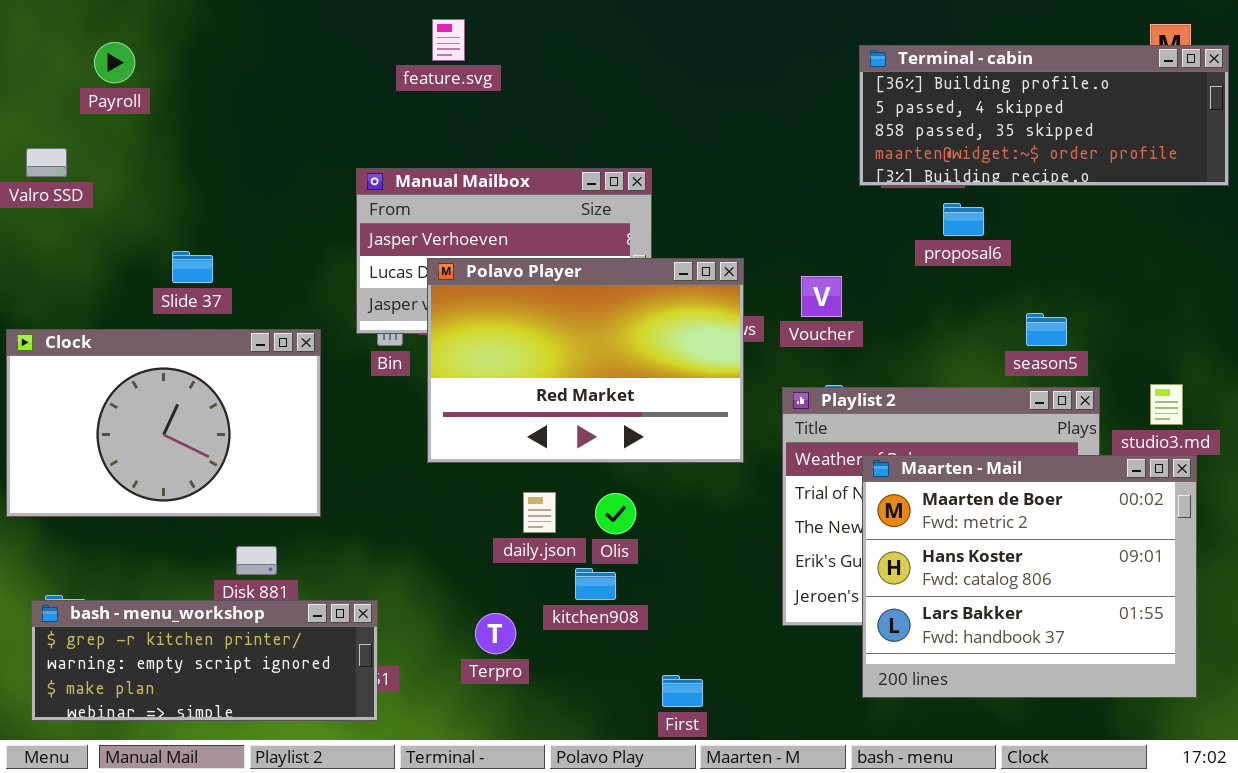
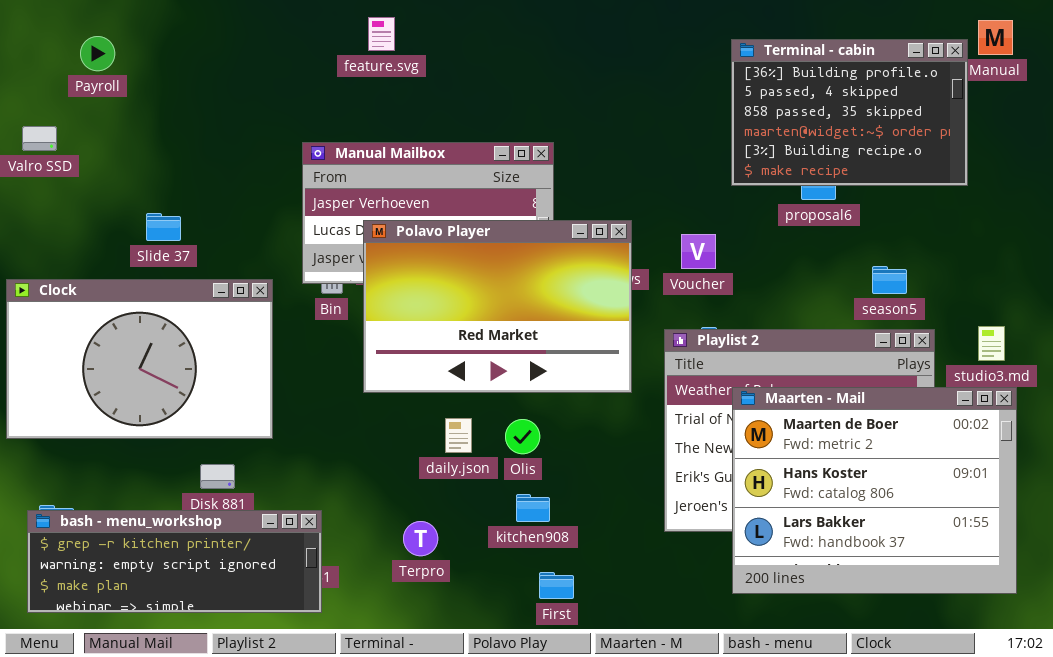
Terminal - cabin: [859,45,1229,186] -> [731,39,968,186], resized
kitchen908: [575,568,616,600] -> [516,494,550,522], moved
First: [662,675,703,707] -> [539,572,574,599], moved

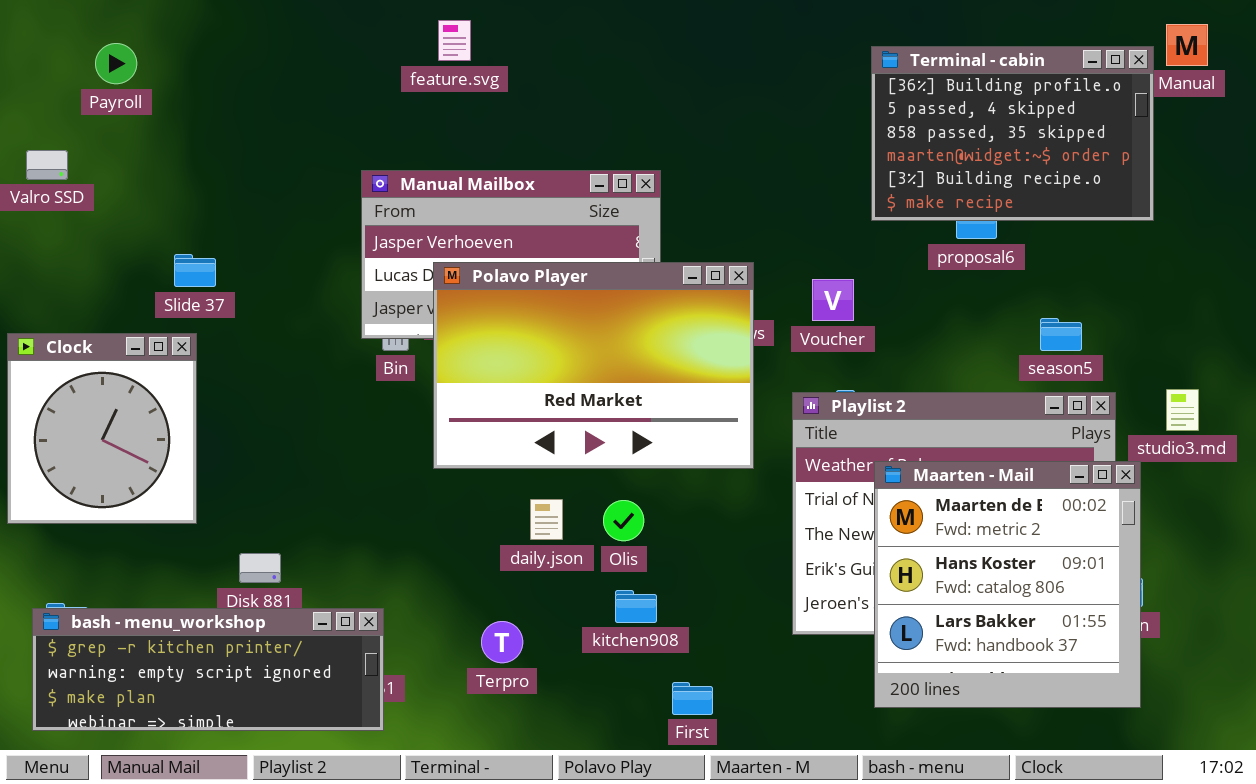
Clock: [6,279,273,439] -> [7,333,197,524], resized
Maarten - Mail: [732,387,1017,594] -> [874,461,1141,708], resized
First: [539,572,574,599] -> [672,682,713,715], moved

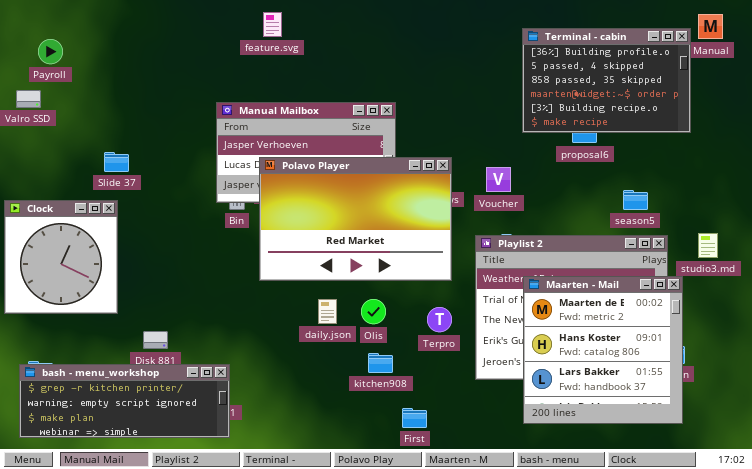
Payroll: [95,43,137,84] -> [38,39,63,64], moved
Terpro: [481,621,523,663] -> [427,307,452,332], moved

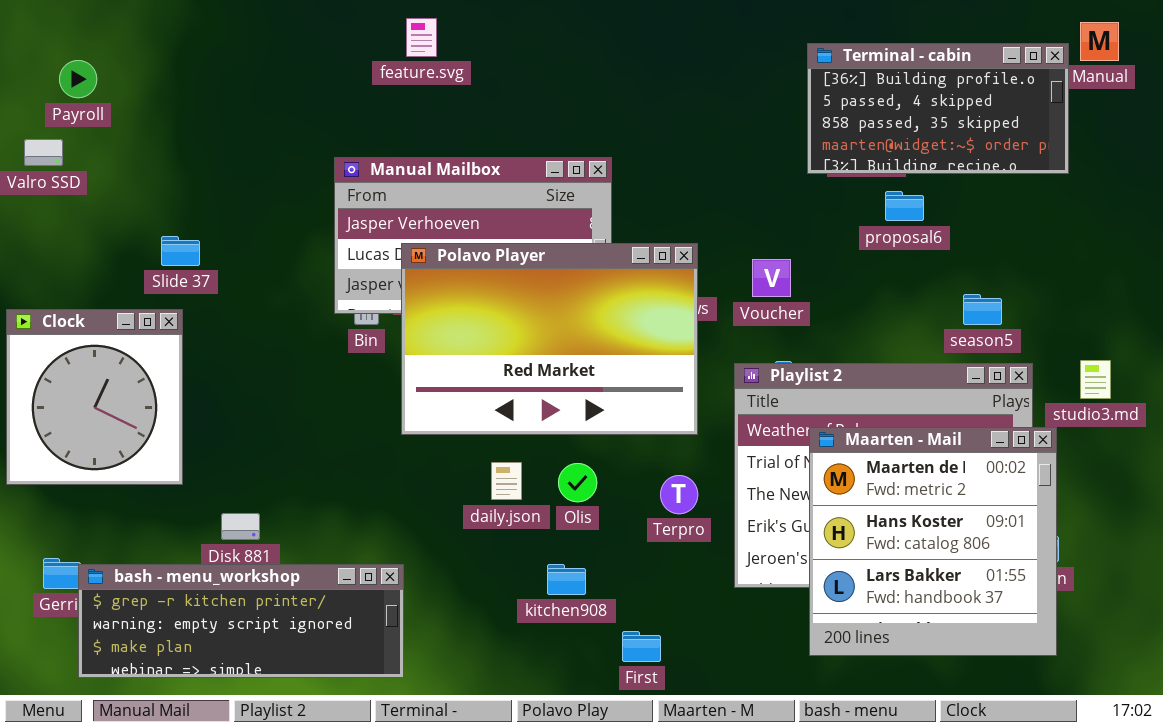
Terminal - cabin: [522,28,691,133] -> [807,43,1069,174], resized
kitchen908: [368,353,393,373] -> [547,564,586,595], moved
bash - menu_workshop: [19,364,230,438] -> [78,564,404,678], moved

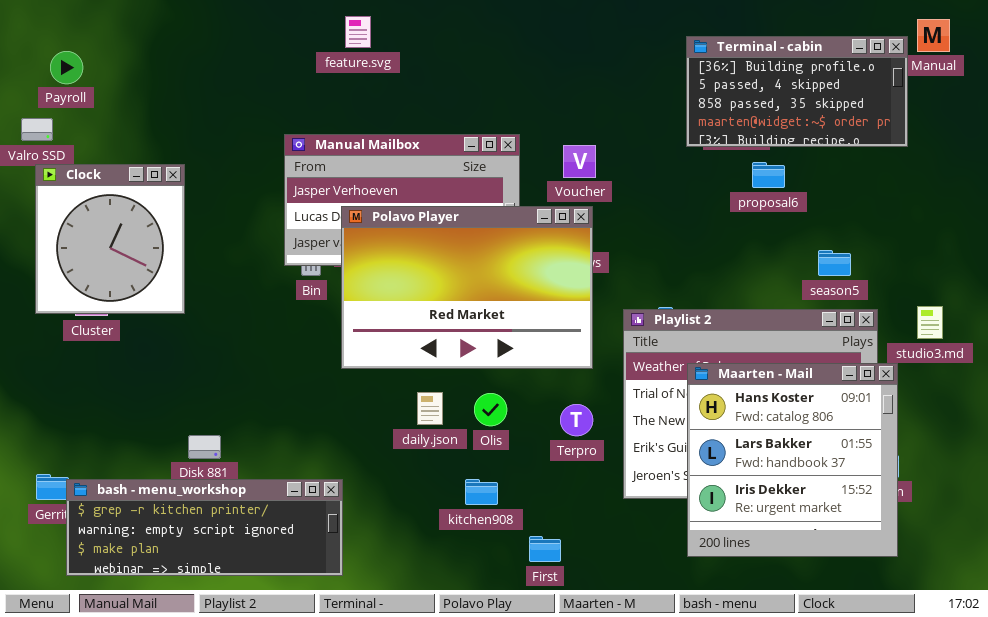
Voucher: [752,259,791,297] -> [563,145,596,178], moved
Clock: [6,309,183,485] -> [35,164,185,314], moved
Maarten - Mail: [809,427,1057,656] -> [687,363,898,557], scrolled down 1 row

